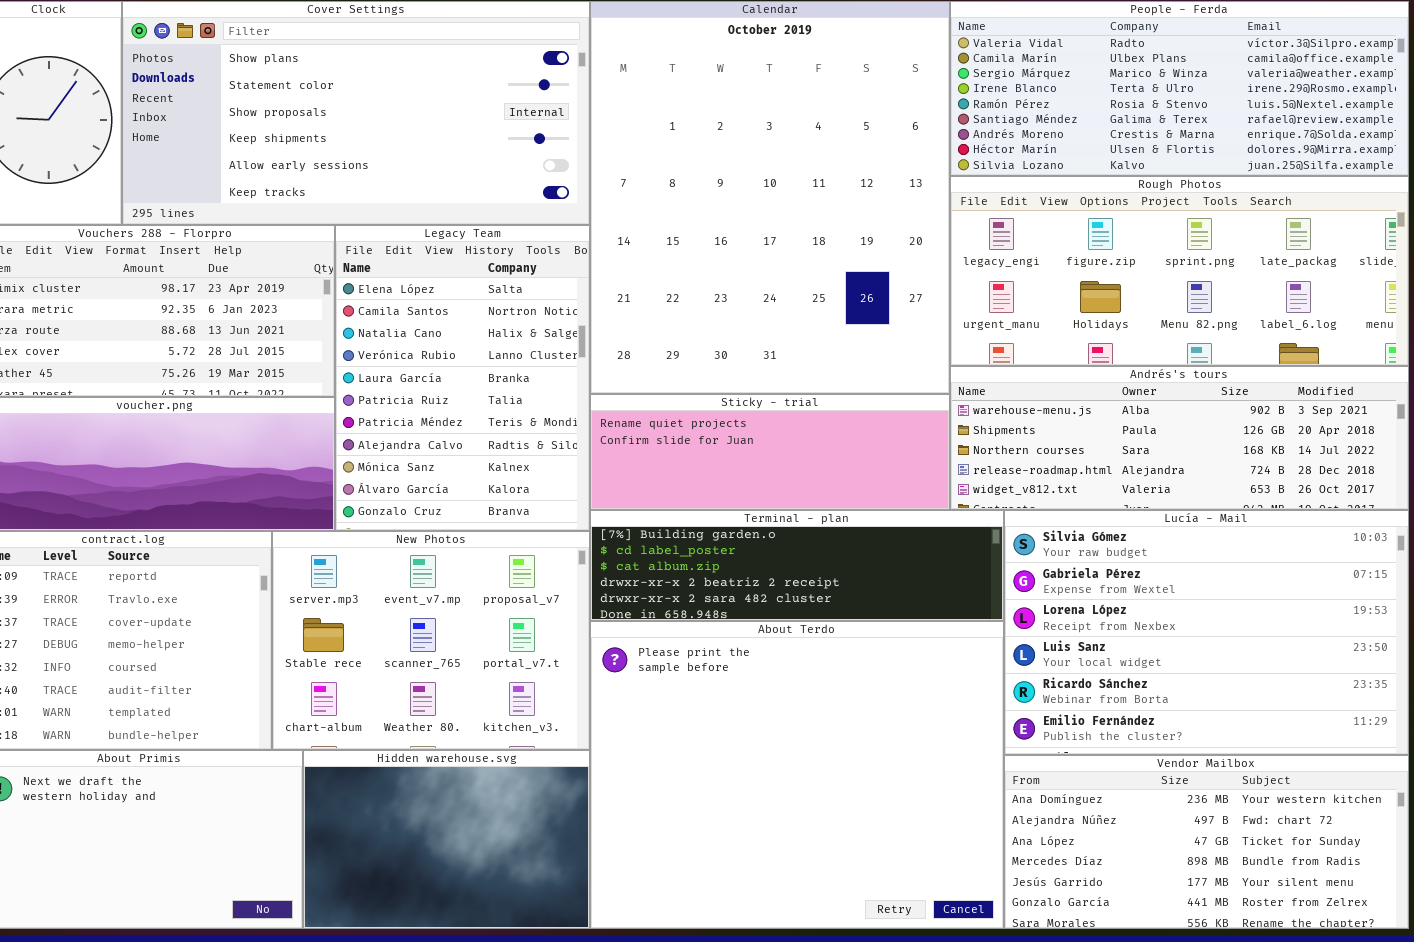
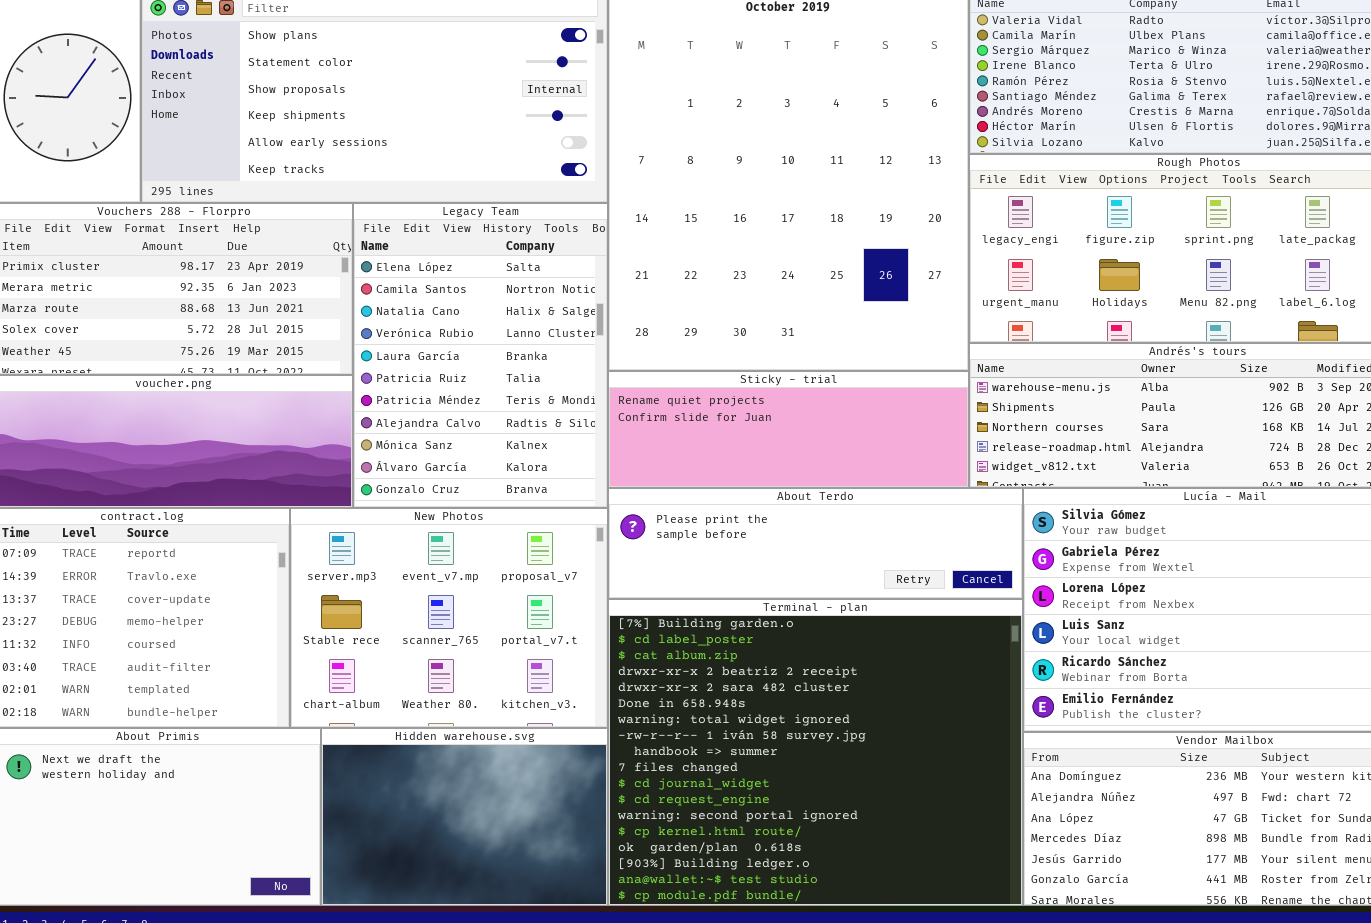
Terminal - plan: [590,510,1004,621] -> [608,599,1023,906], moved, resized
About Terdo: [590,621,1004,929] -> [608,488,1023,599], moved, resized

